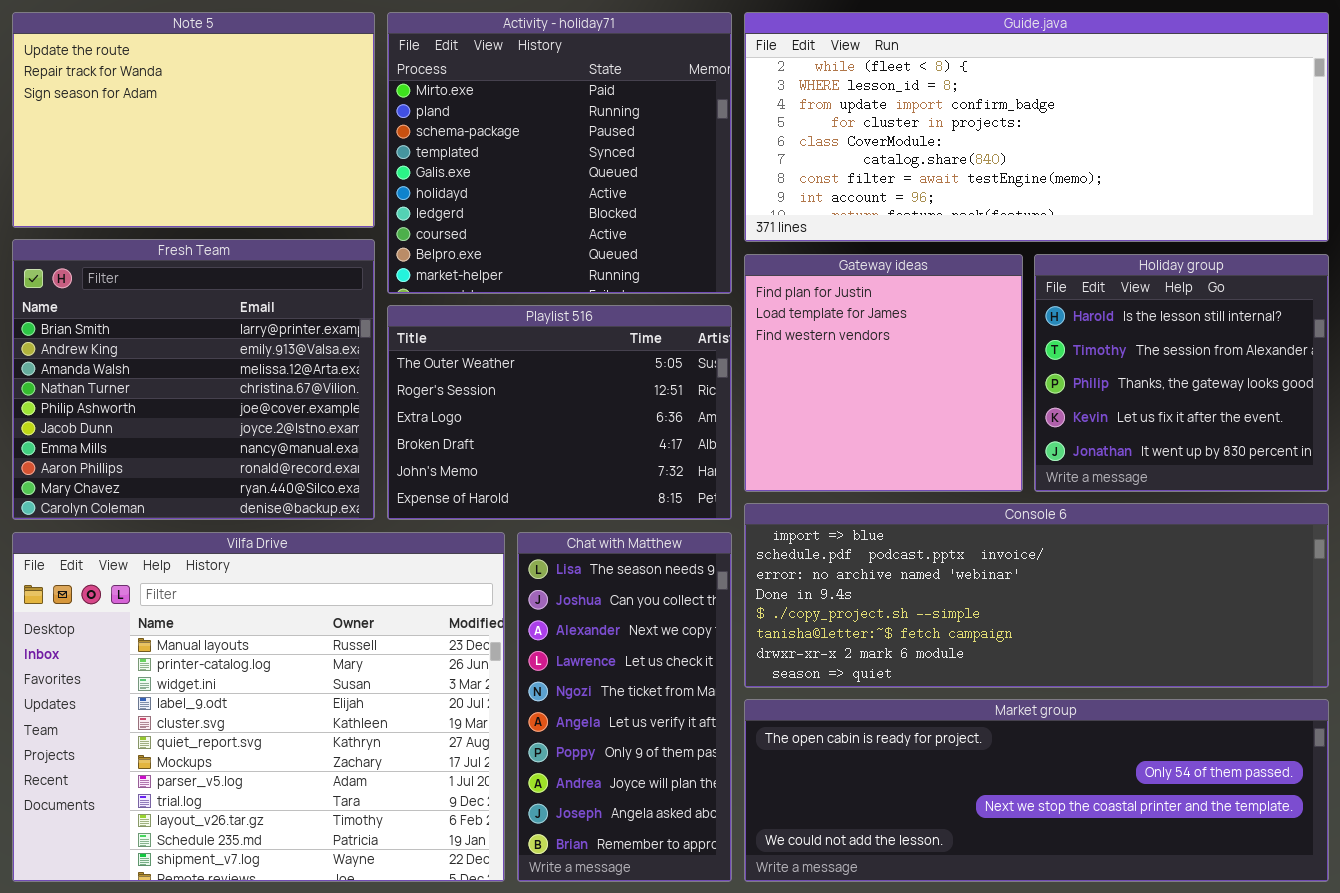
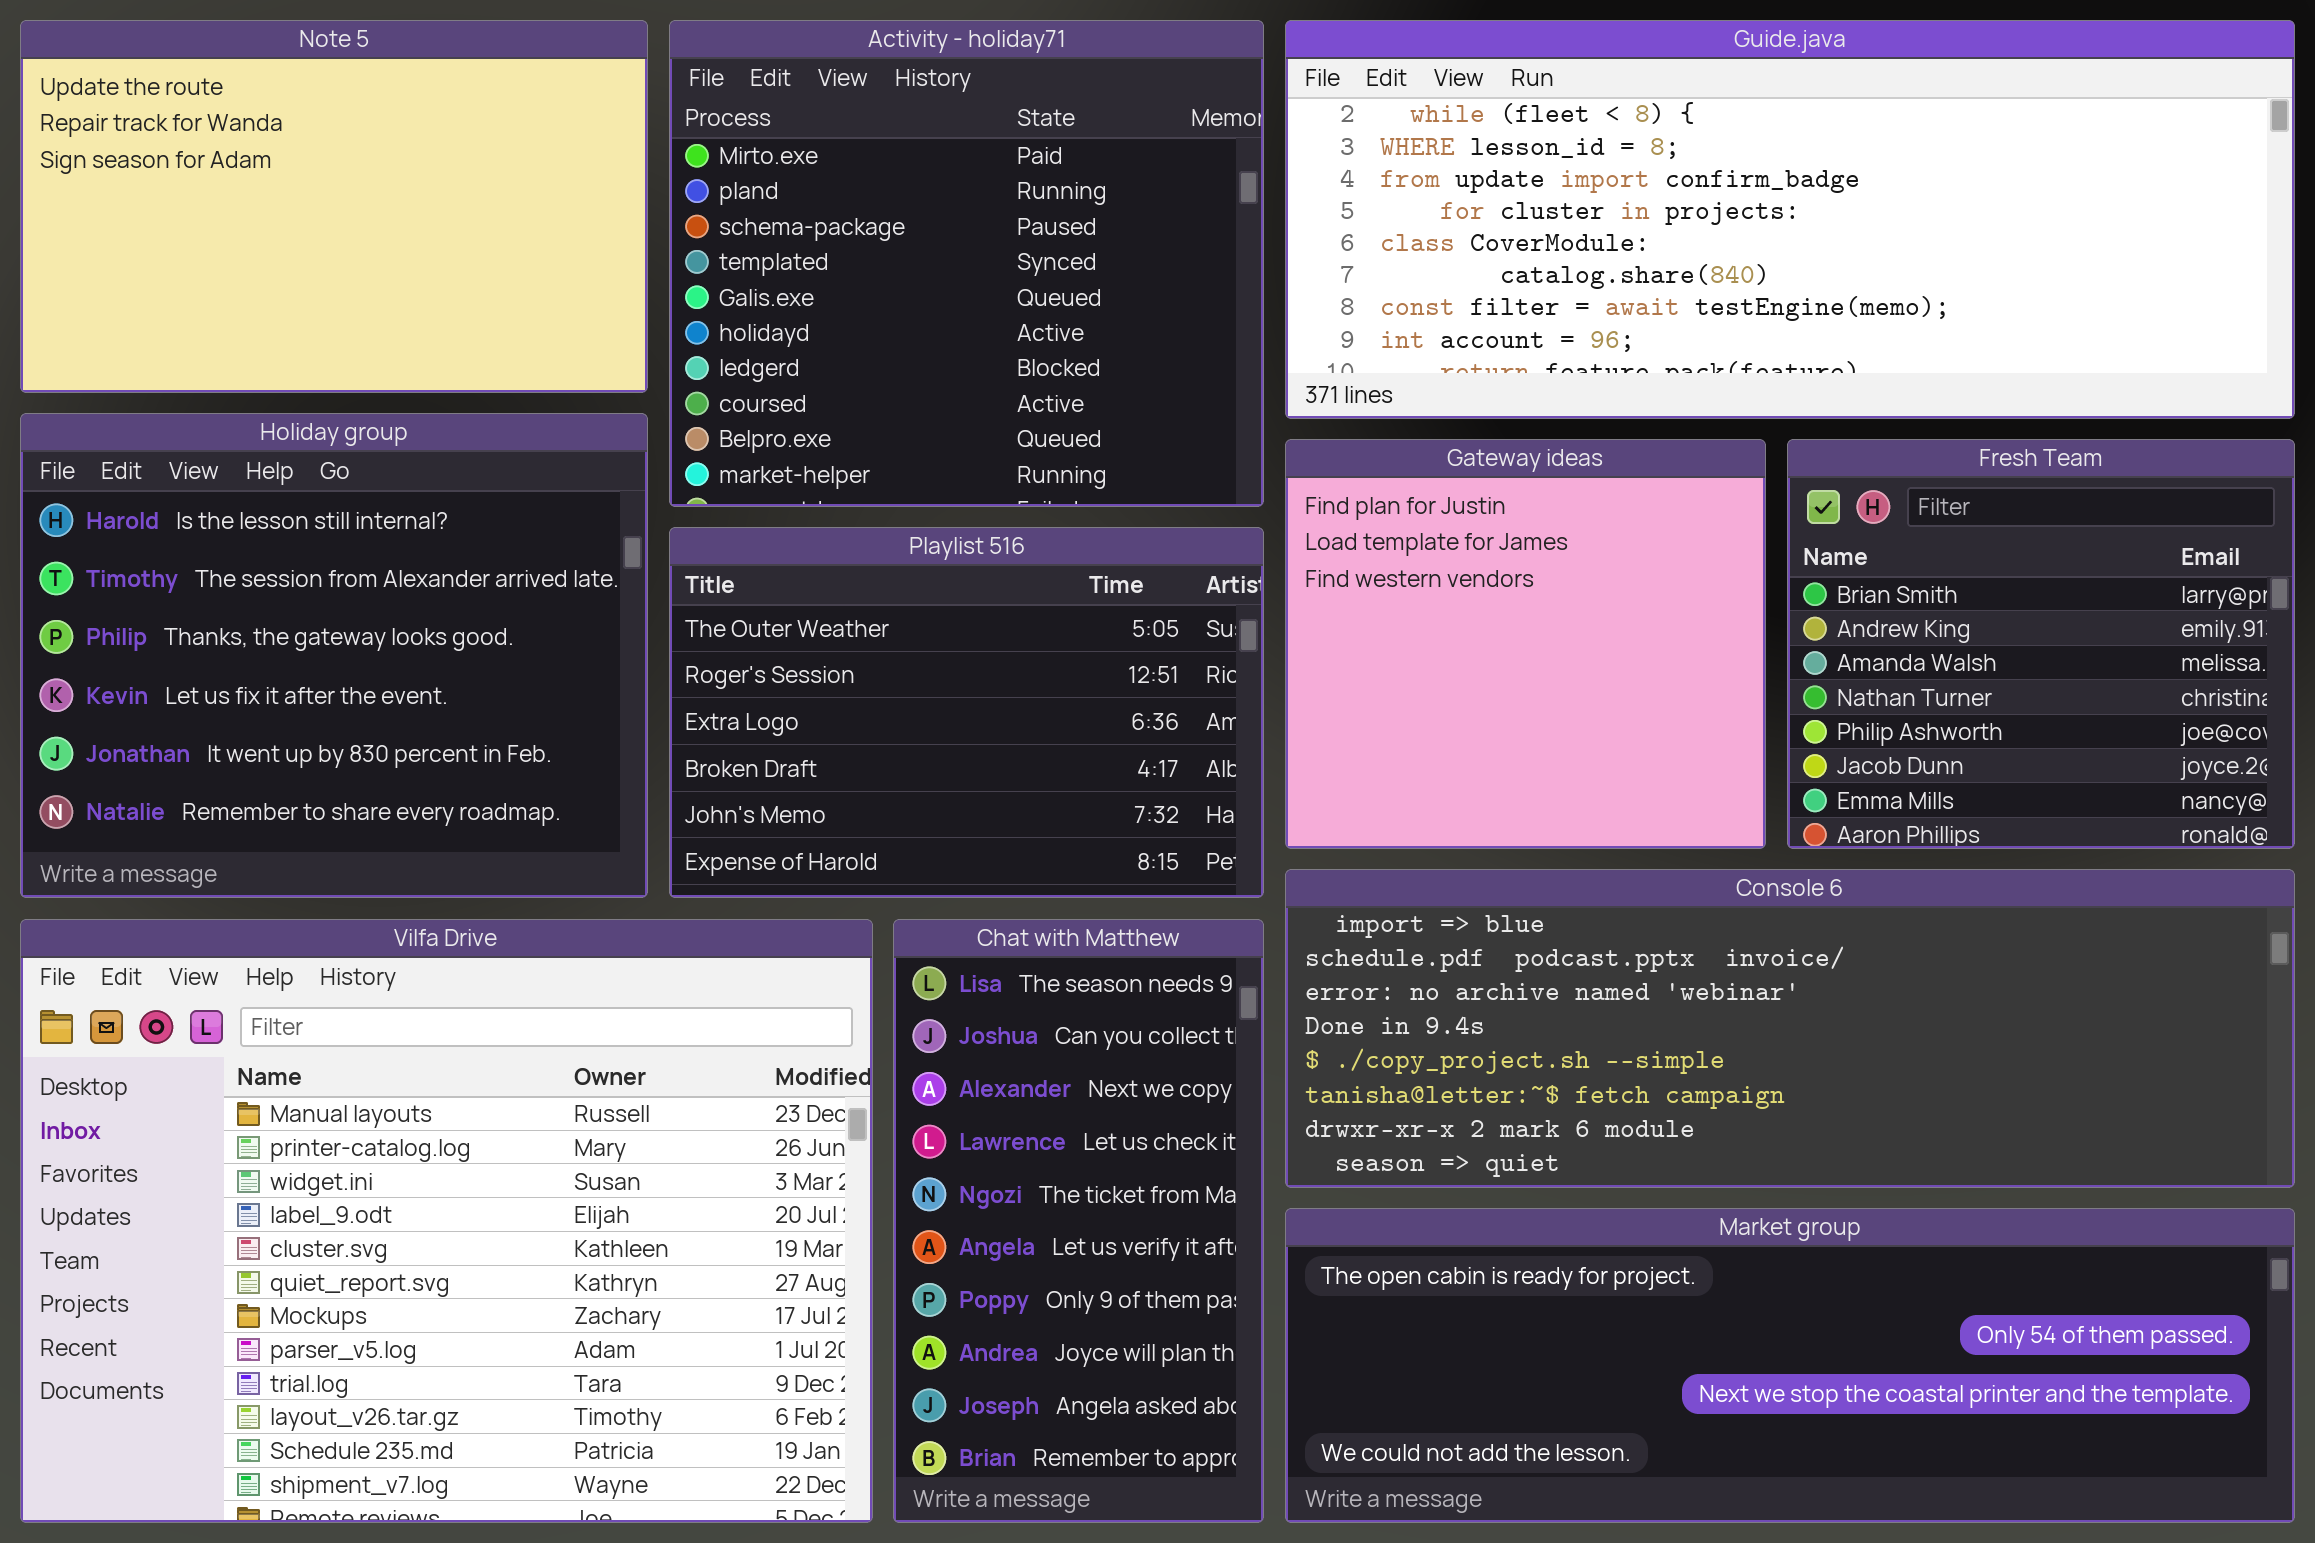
Fresh Team: [12,239,375,520] -> [1787,439,2295,849], moved, resized
Holiday group: [1034,254,1329,492] -> [20,413,648,898], moved, resized

